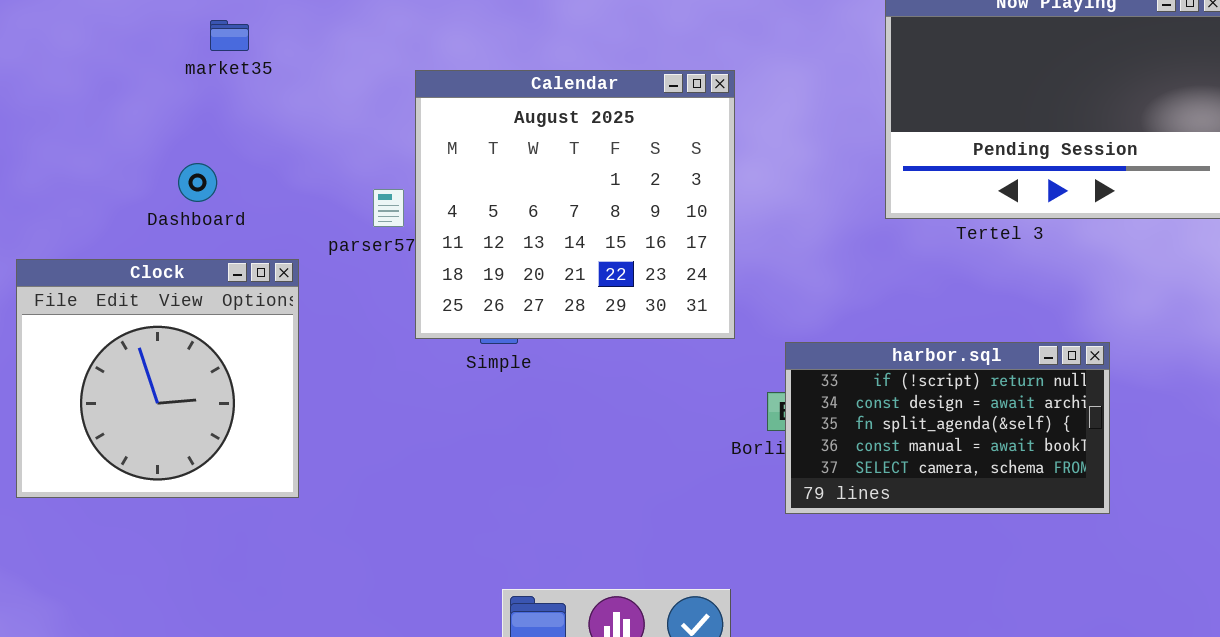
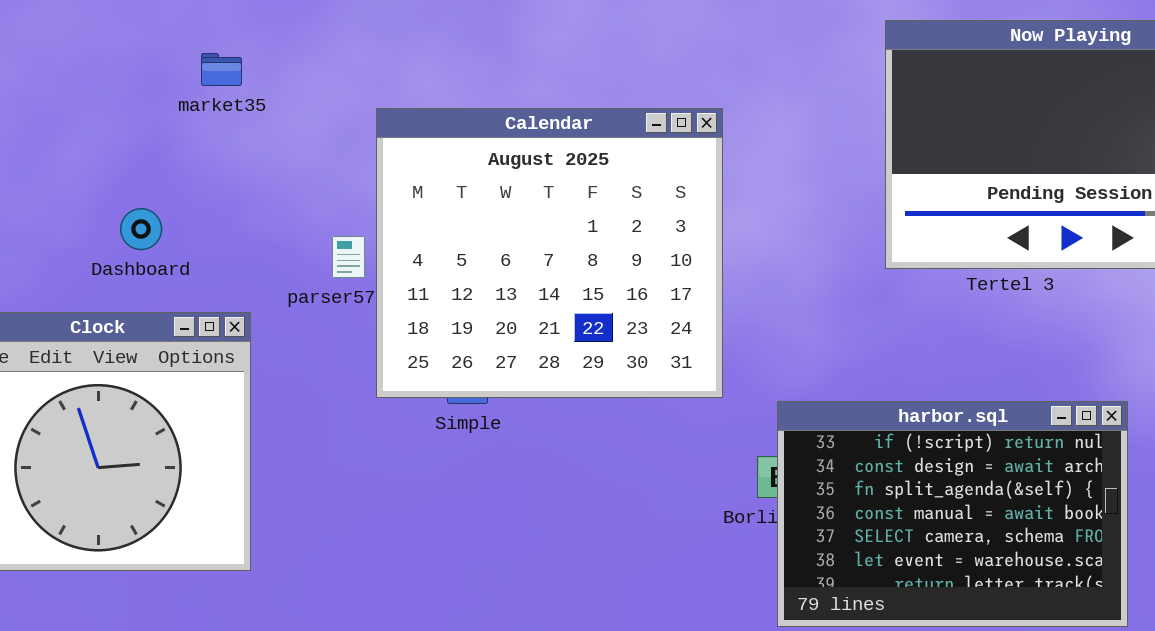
market35: [210,20,249,51] -> [201,53,242,86], moved
harbor.sql: [785,342,1110,514] -> [777,401,1128,627], resized

